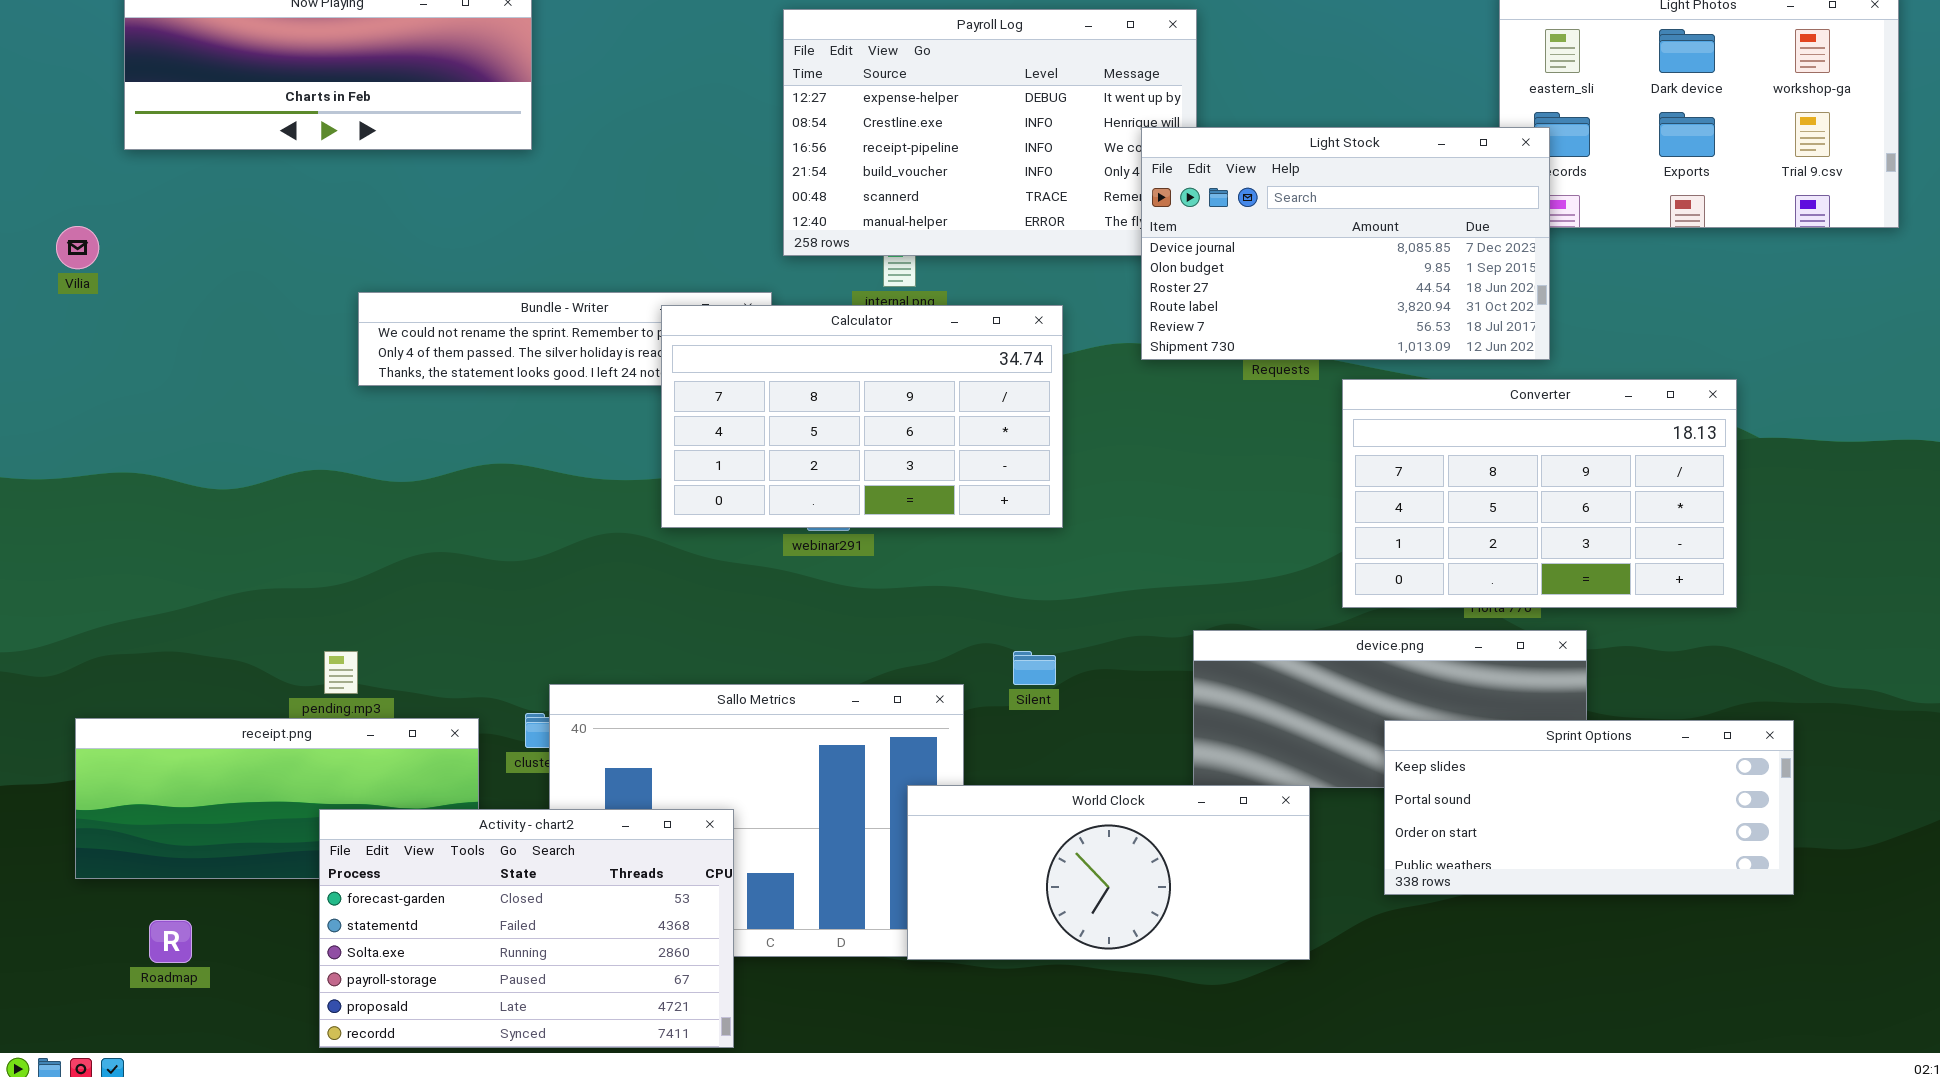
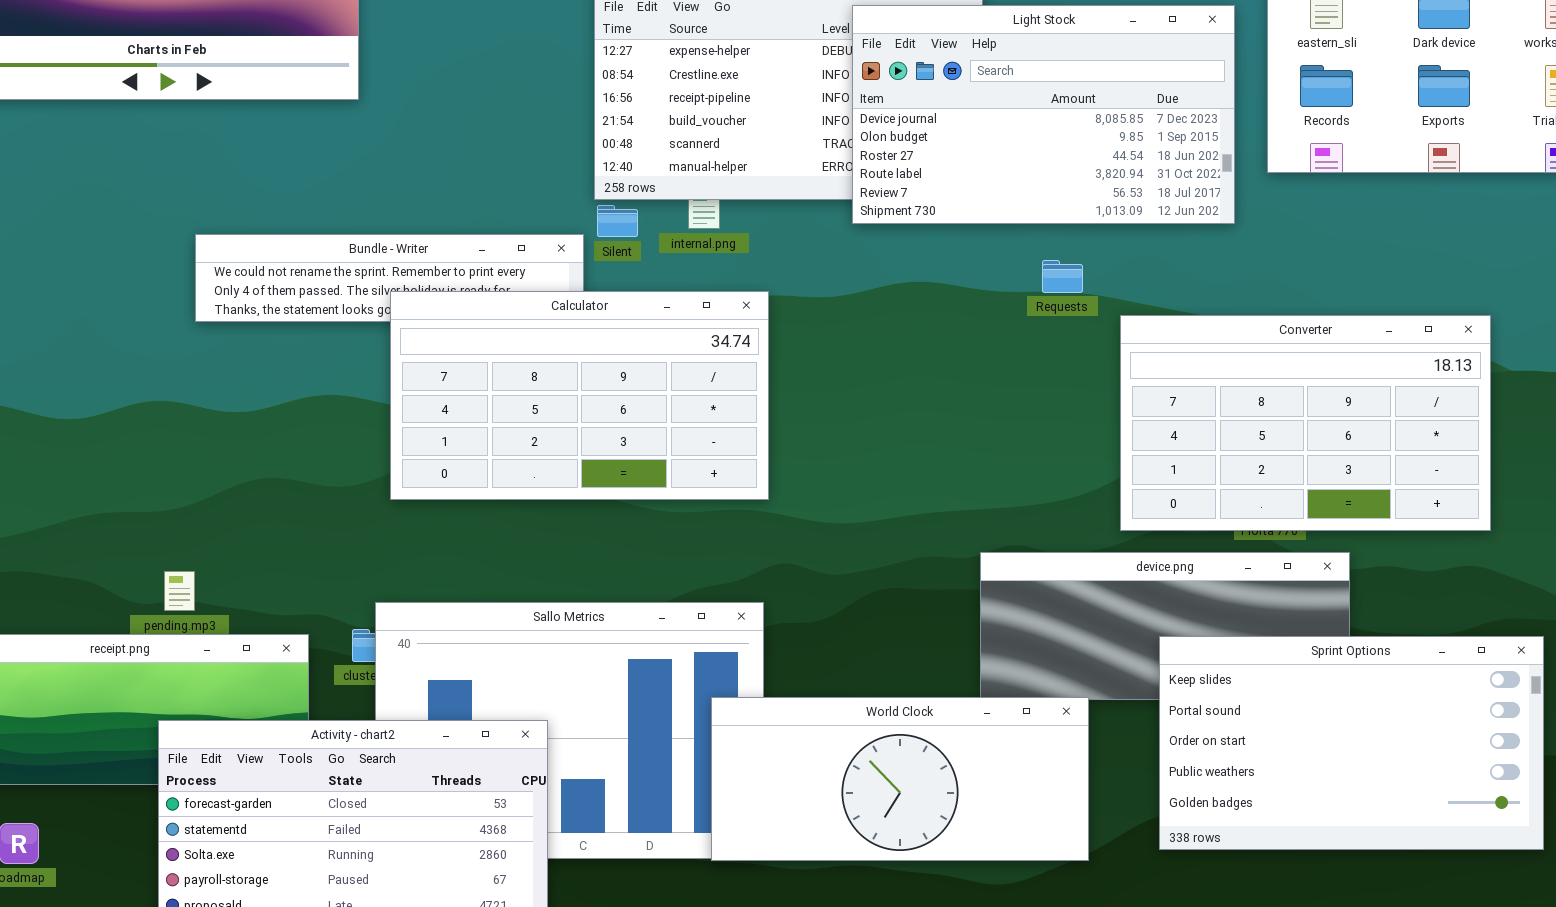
Light Stock: [1141,127,1550,360] -> [852,5,1235,224], moved
Calculator: [661,305,1063,528] -> [390,291,769,500], moved
Silent: [1013,651,1056,685] -> [597,205,638,237], moved
Sprint Options: [1384,720,1794,895] -> [1159,636,1544,850], resized

